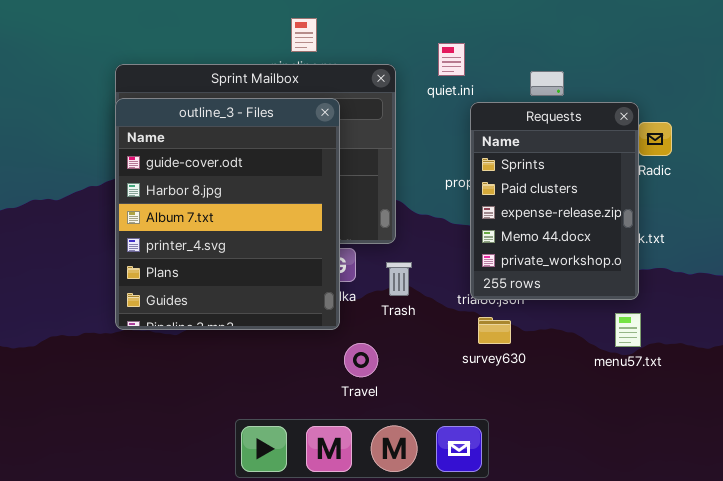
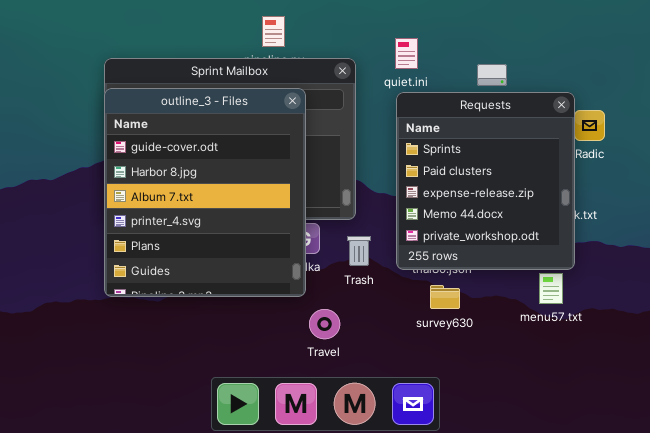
Requests: [470,102,639,300] -> [396,92,575,270], resized
menu57.txt: [615,313,641,347] -> [539,273,563,304], moved

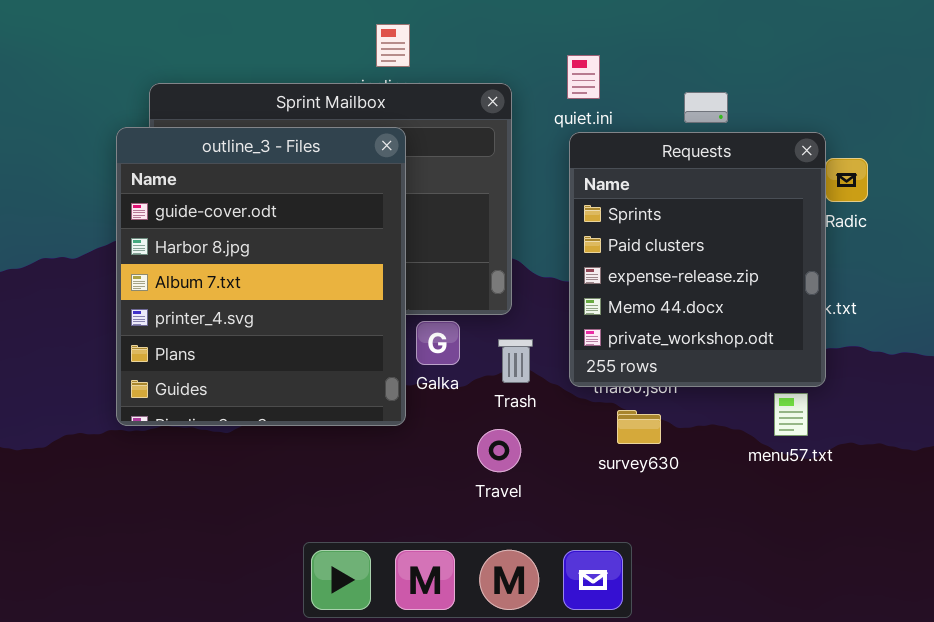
outline_3 - Files: [104,88,306,297] -> [116,127,406,426], moved
Travel: [309,309,340,339] -> [477,429,521,472], moved

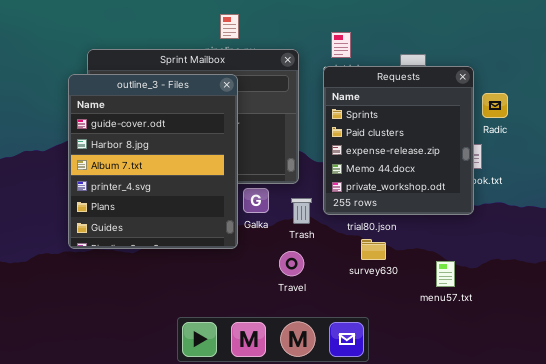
Requests: [569,132,826,387] -> [323,66,474,215], moved
menu57.txt: [774,393,808,436] -> [436,261,455,287], moved

